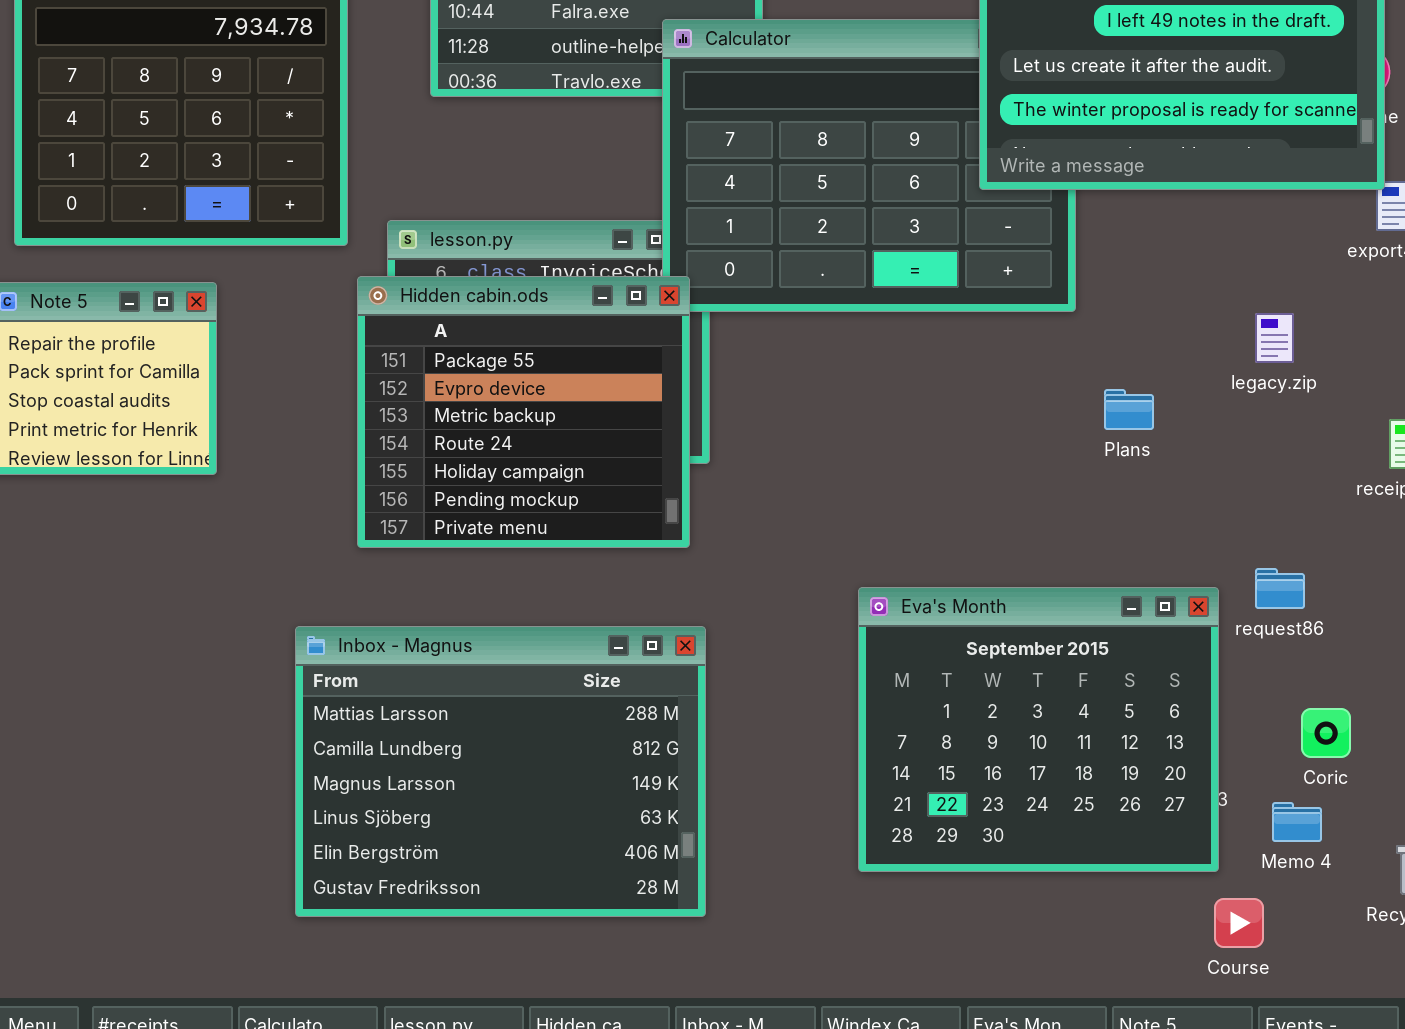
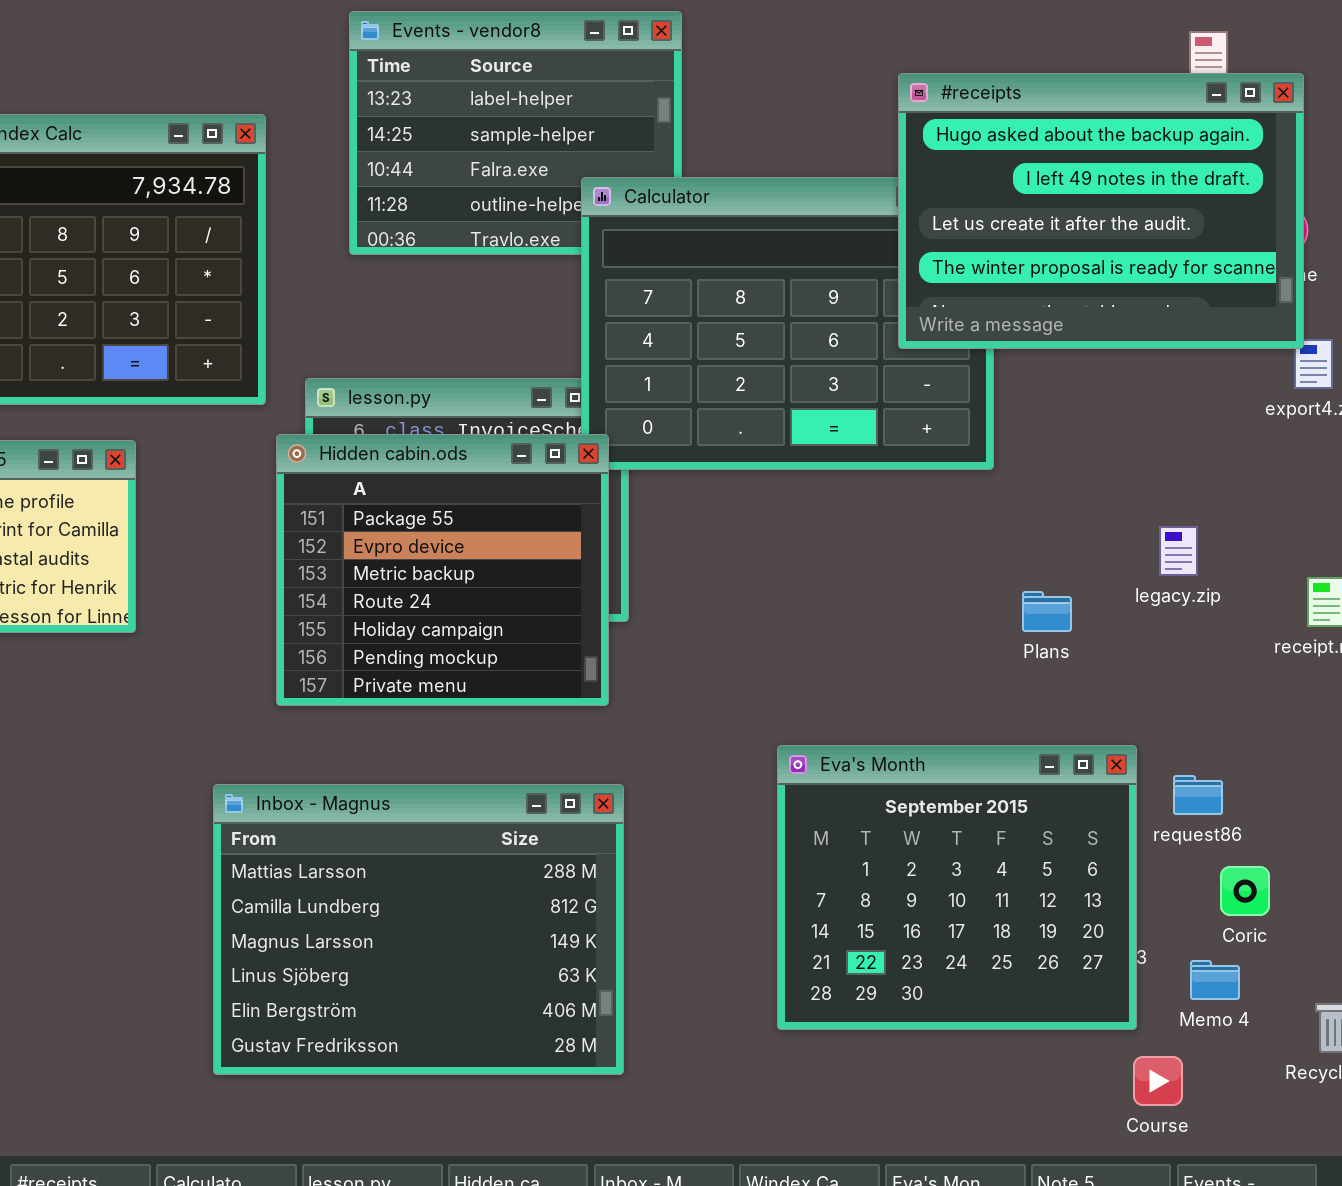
legacy.zip: [1255,313,1294,363] -> [1159,526,1198,576], moved
Plans: [1104,389,1154,430] -> [1022,591,1072,632], moved
request86: [1255,568,1305,609] -> [1173,775,1223,815], moved

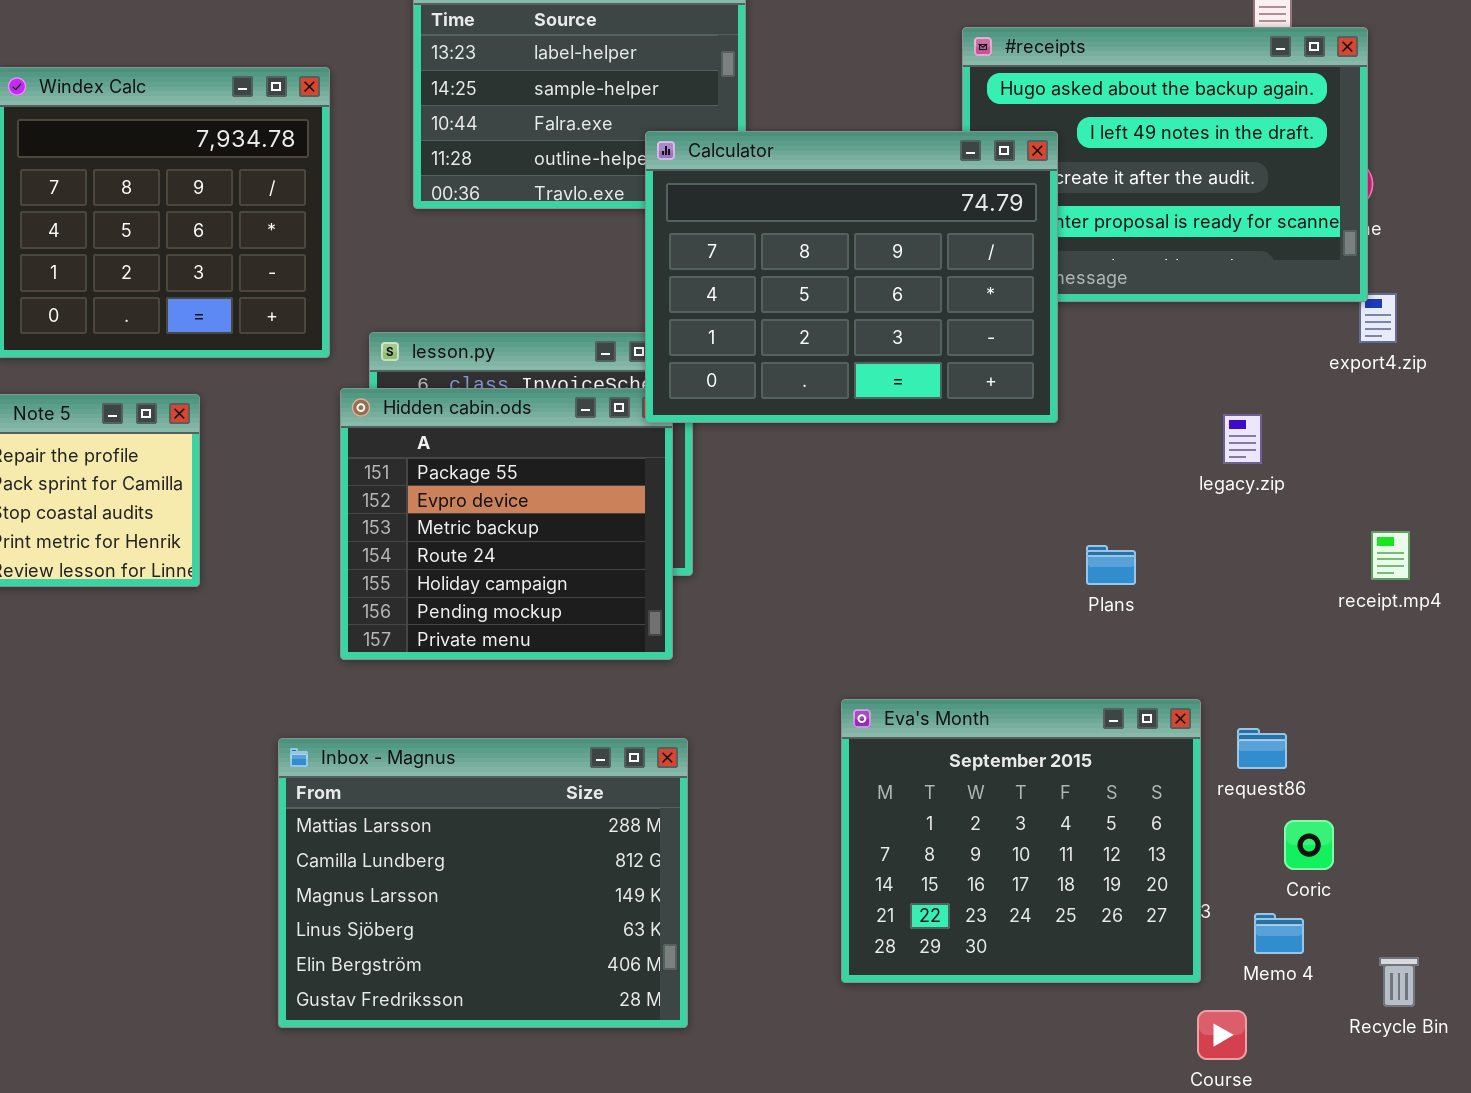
Calculator: [581,177,994,470] -> [645,131,1058,423], raised
legacy.zip: [1159,526,1198,576] -> [1223,414,1262,464], moved

